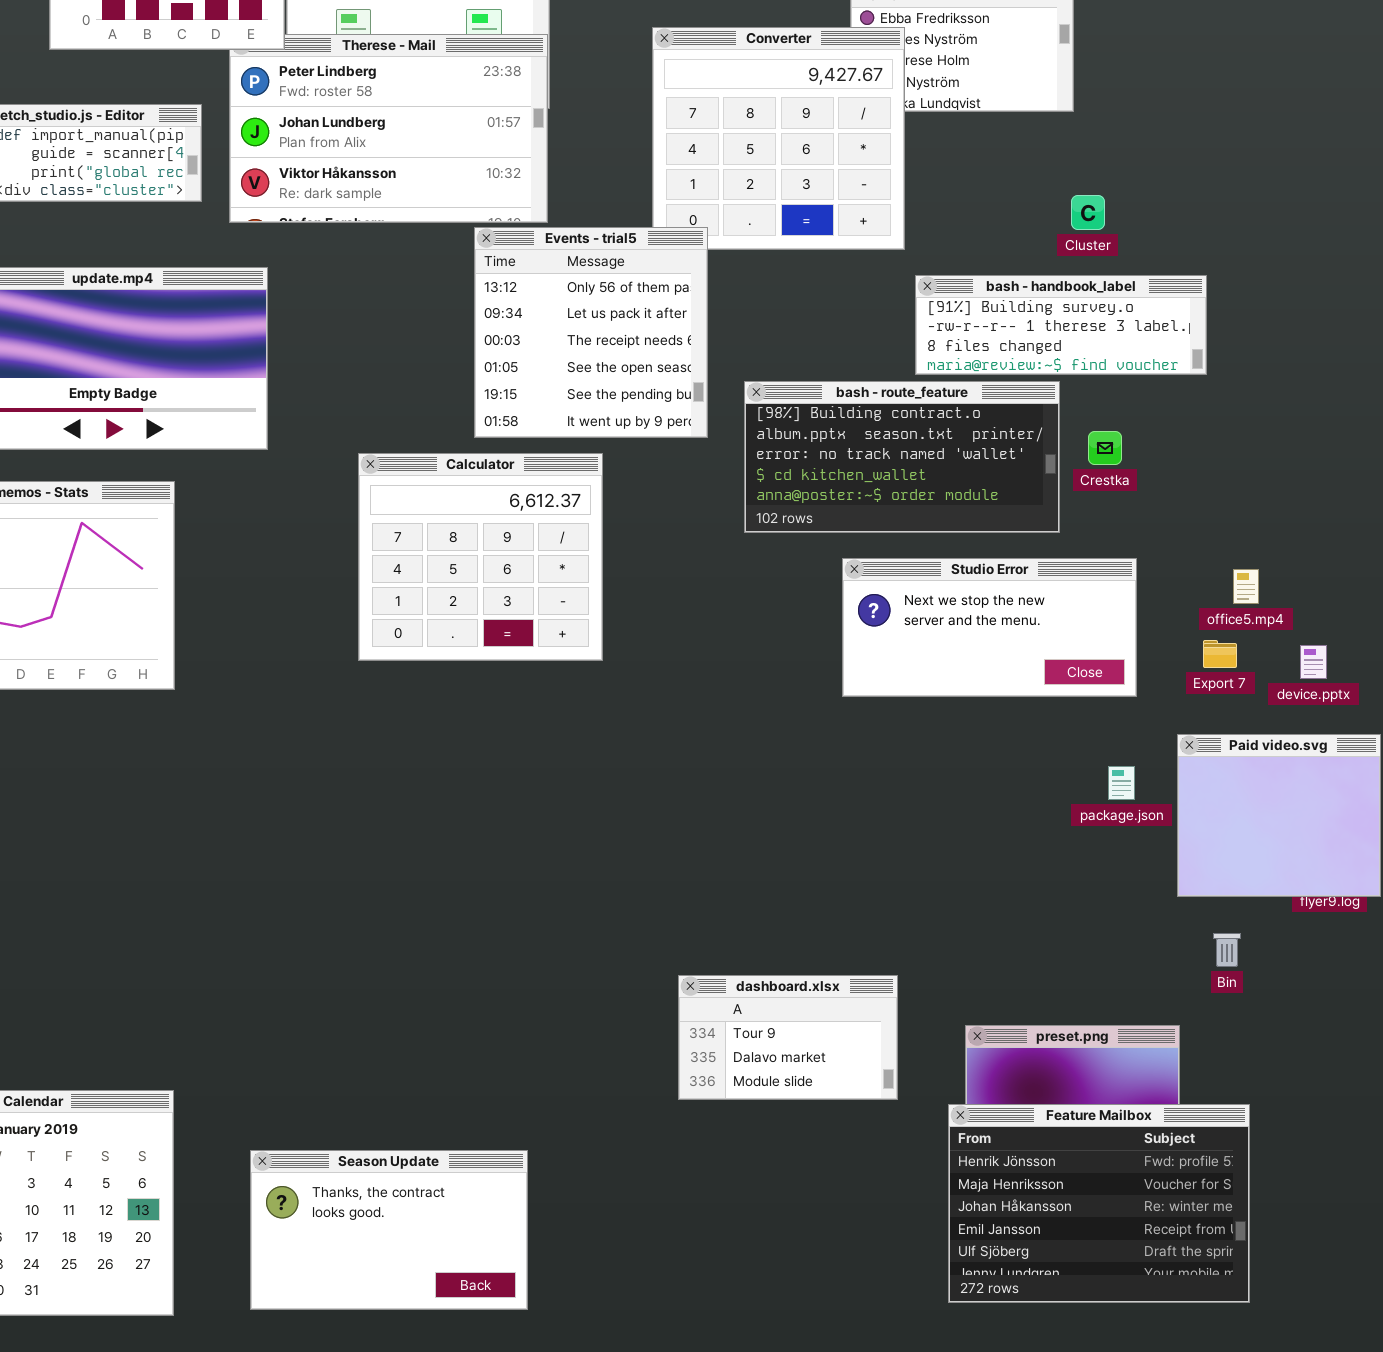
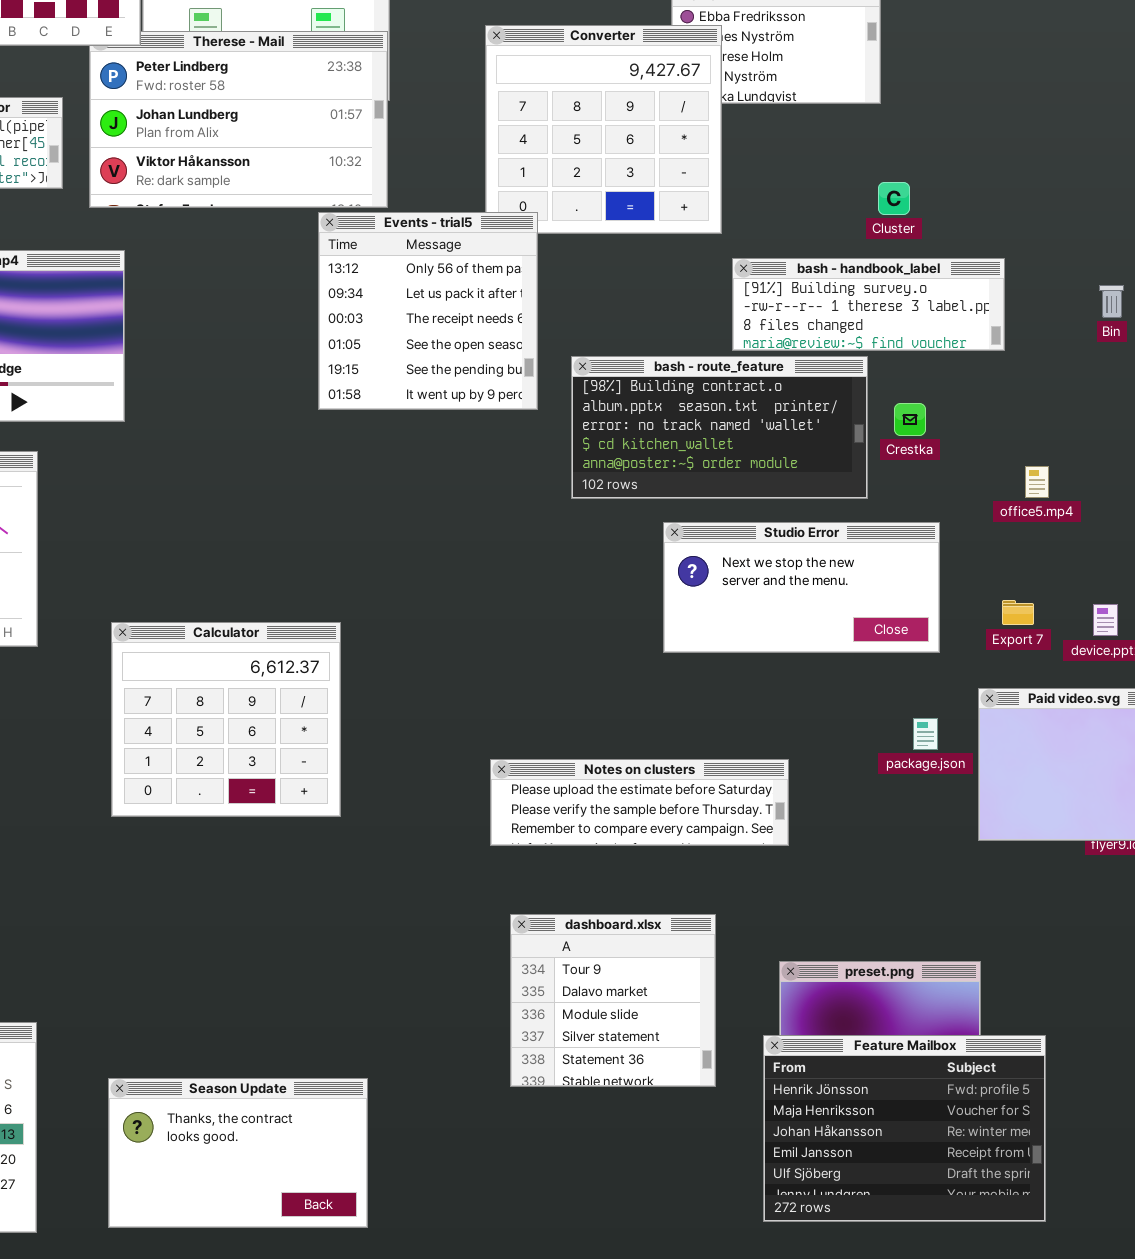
Calculator: [358,453,603,661] -> [111,622,341,817], moved
office5.mp4: [1233,569,1259,604] -> [1025,466,1049,498], moved
Notes on clusters: none -> [490,759,789,846], opened
Bin: [1213,933,1241,967] -> [1099,285,1124,318], moved
dashboard.xlsx: [678,975,898,1100] -> [510,914,716,1087], resized

